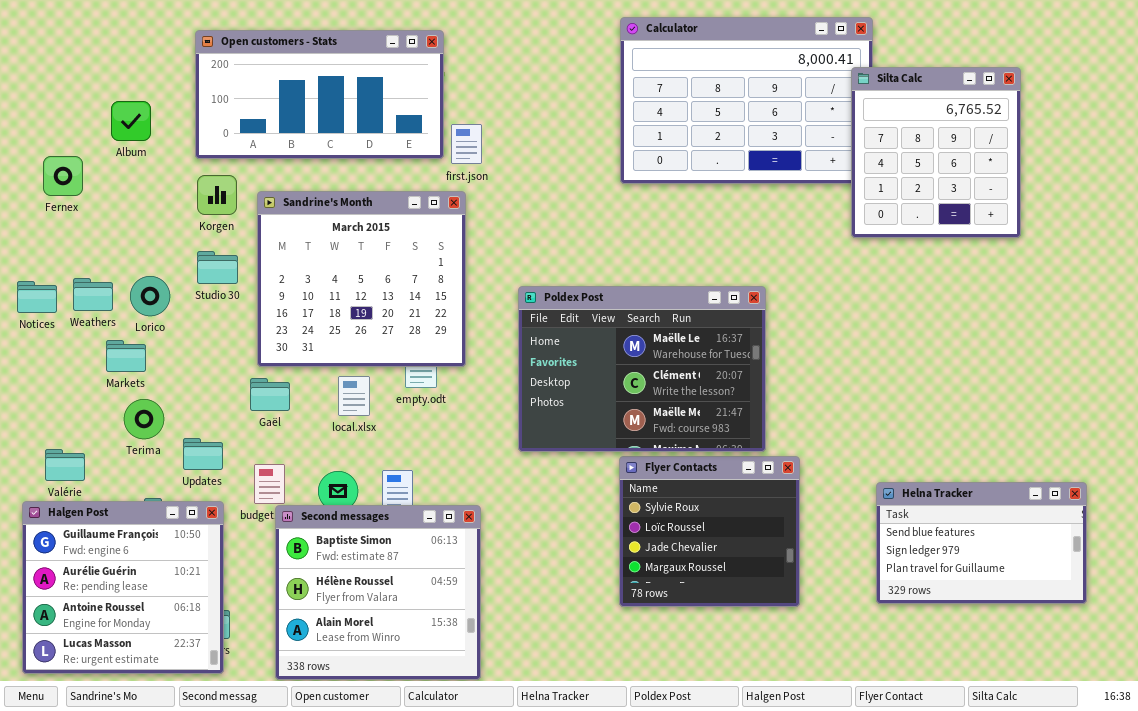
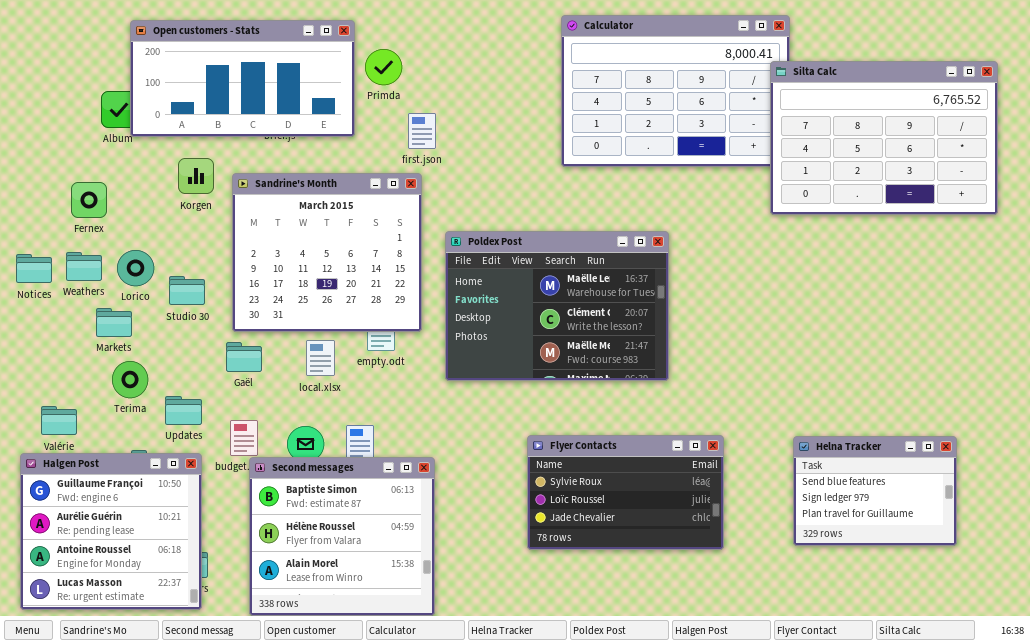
Open customers - Stats: [195,30,444,159] -> [130,20,355,137], moved
Silta Calc: [851,67,1021,238] -> [770,61,998,215], resized
Fernex: [43,156,83,196] -> [71,182,107,218], moved
Studio 30: [197,251,238,284] -> [169,276,205,305], moved
Poldex Post: [518,286,766,452] -> [445,231,669,381], moved
Flyer Contacts: [619,456,800,607] -> [527,435,724,550], resized
Helna Tracker: [876,482,1087,604] -> [793,436,957,546], resized

